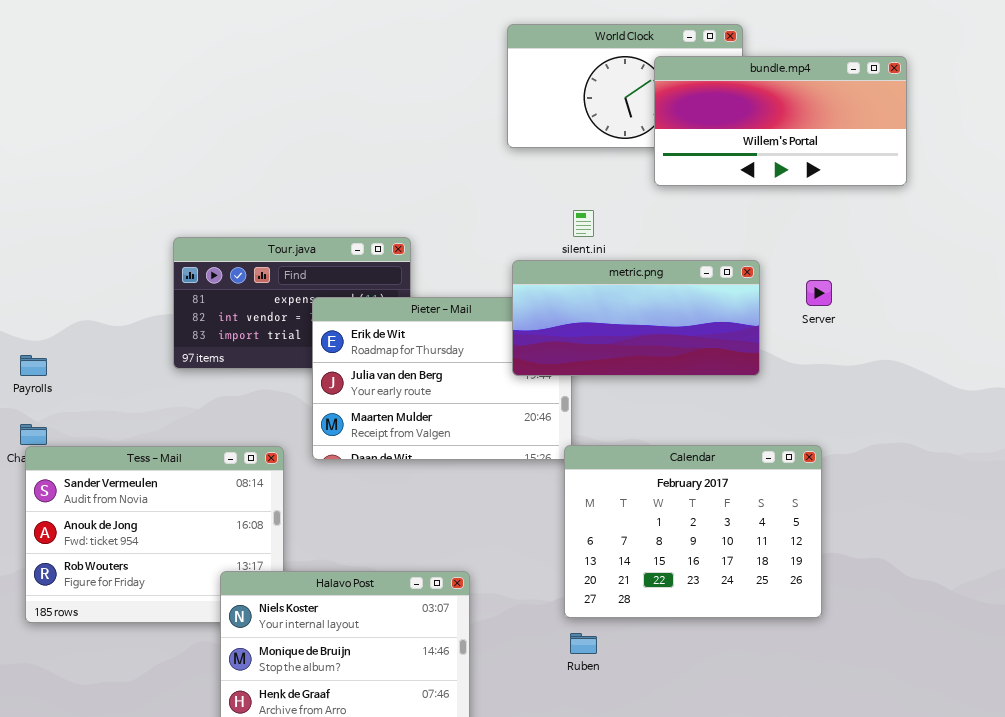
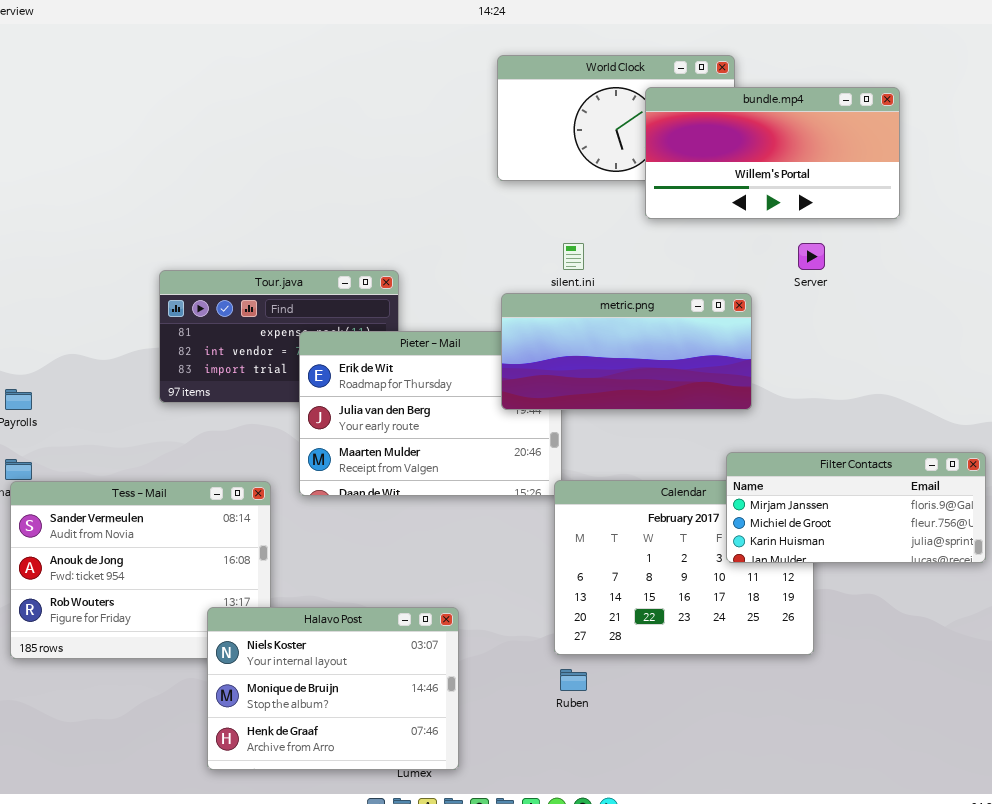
Server: [806,280,832,306] -> [798,243,825,270], moved
Filter Contacts: none -> [726,452,986,563], opened

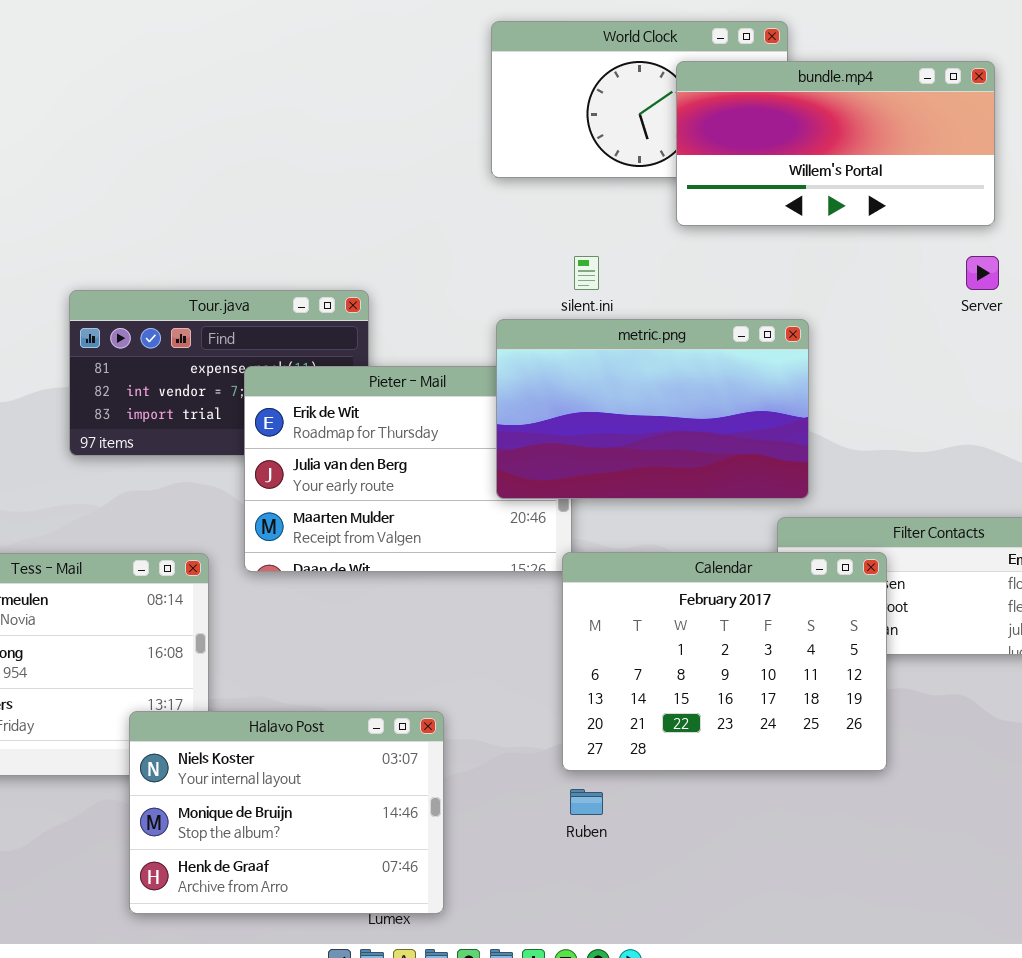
Server: [798,243,825,270] -> [966,256,999,290], moved
metric.png: [501,293,752,410] -> [496,319,809,499], resized
Calendar: [554,480,814,655] -> [562,552,887,771], raised

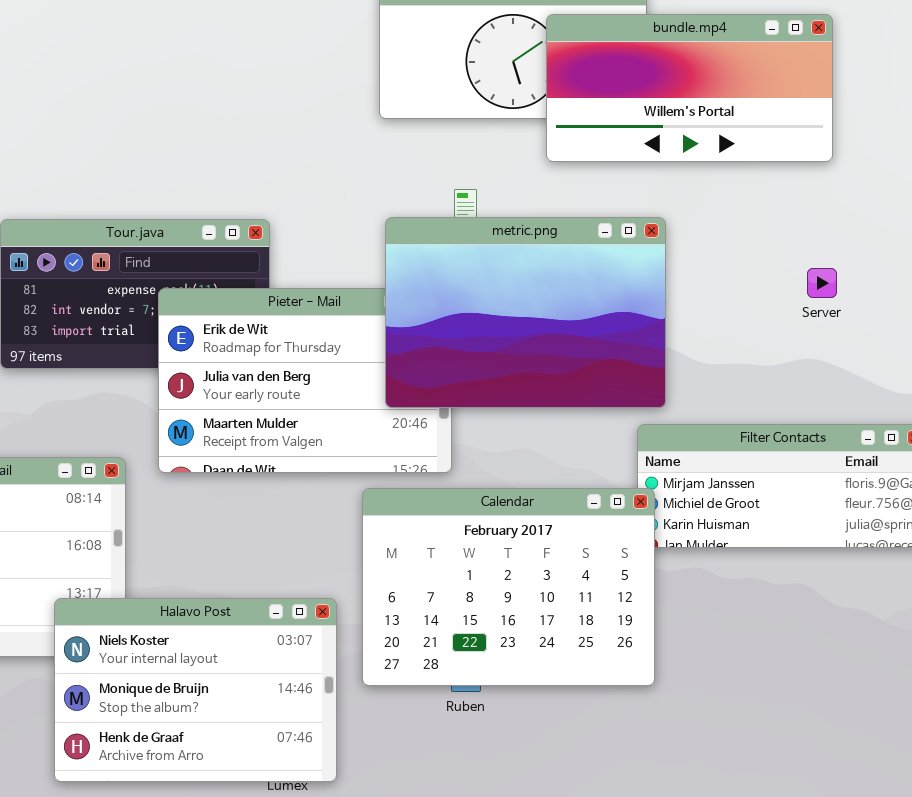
Server: [966,256,999,290] -> [807,268,837,298], moved
metric.png: [496,319,809,499] -> [385,217,666,408], resized
Calendar: [562,552,887,771] -> [362,488,655,686], moved

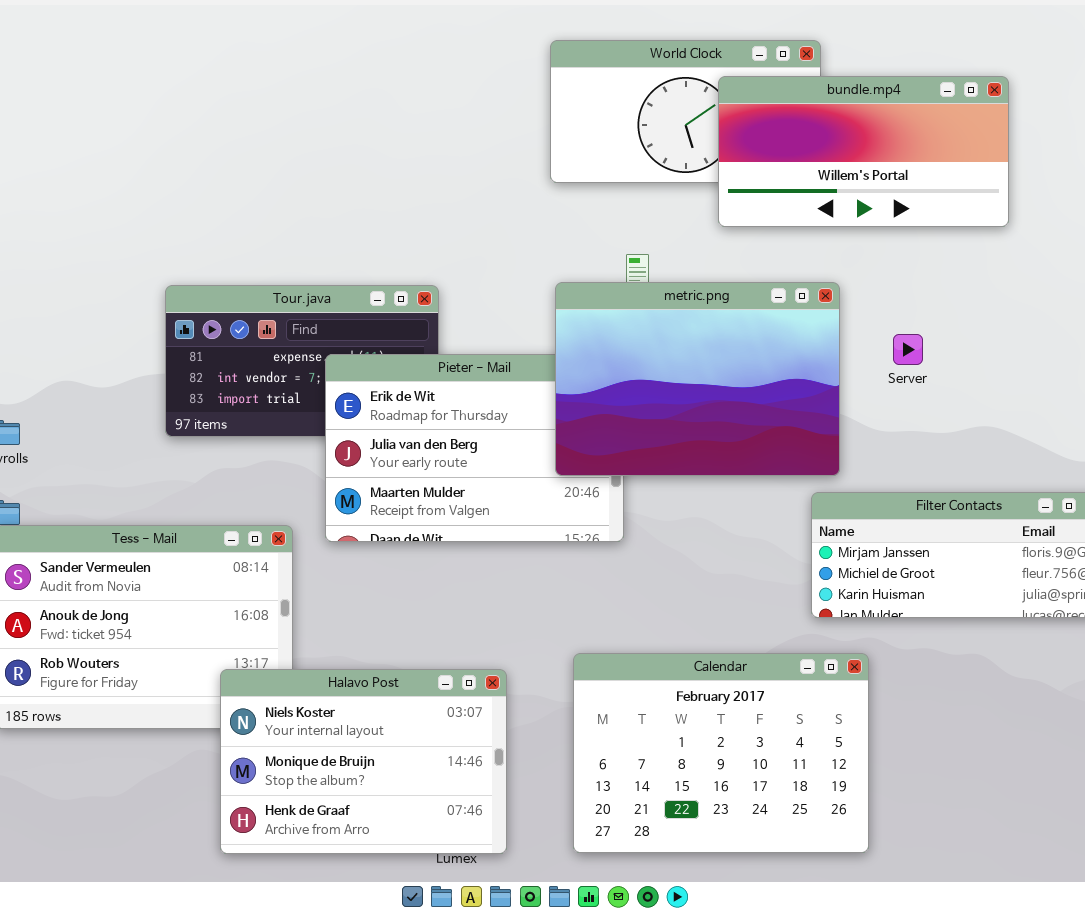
Server: [807,268,837,298] -> [893,334,923,365], moved
Calendar: [362,488,655,686] -> [573,653,869,853], moved

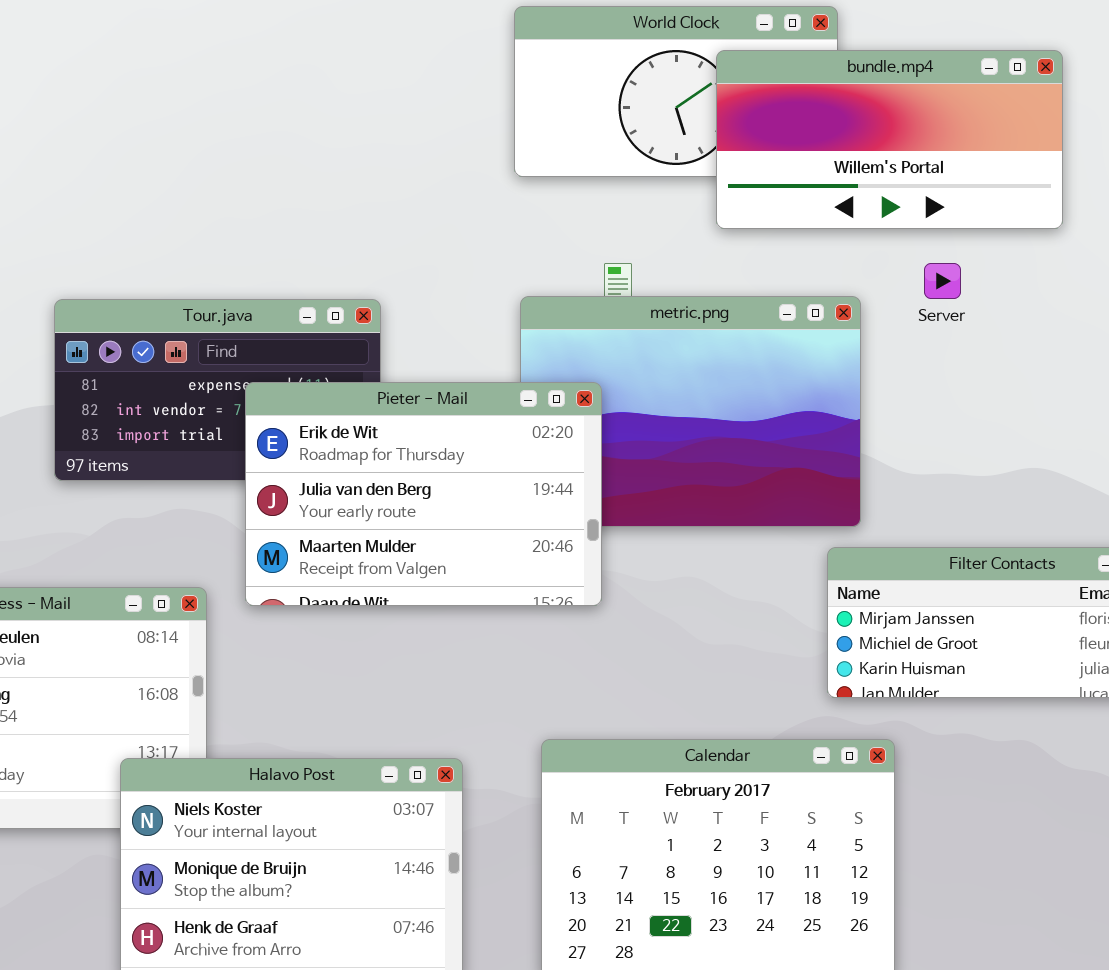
Server: [893,334,923,365] -> [924,263,961,299], moved
Pieter - Mail: [325,354,624,542] -> [245,382,602,606], raised

